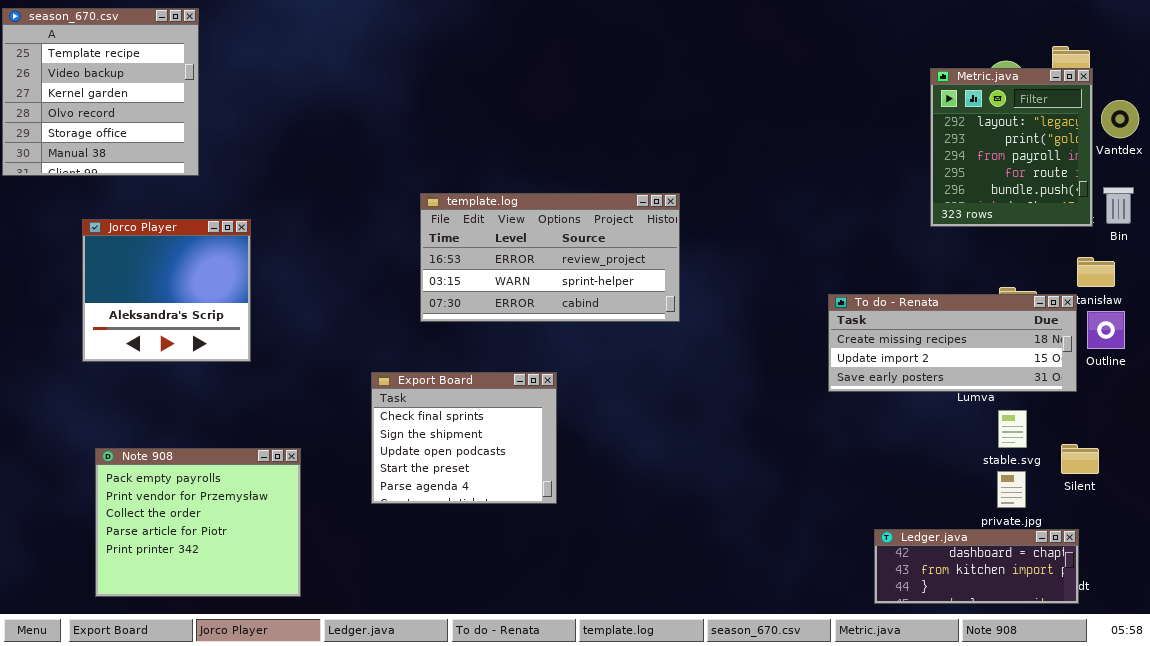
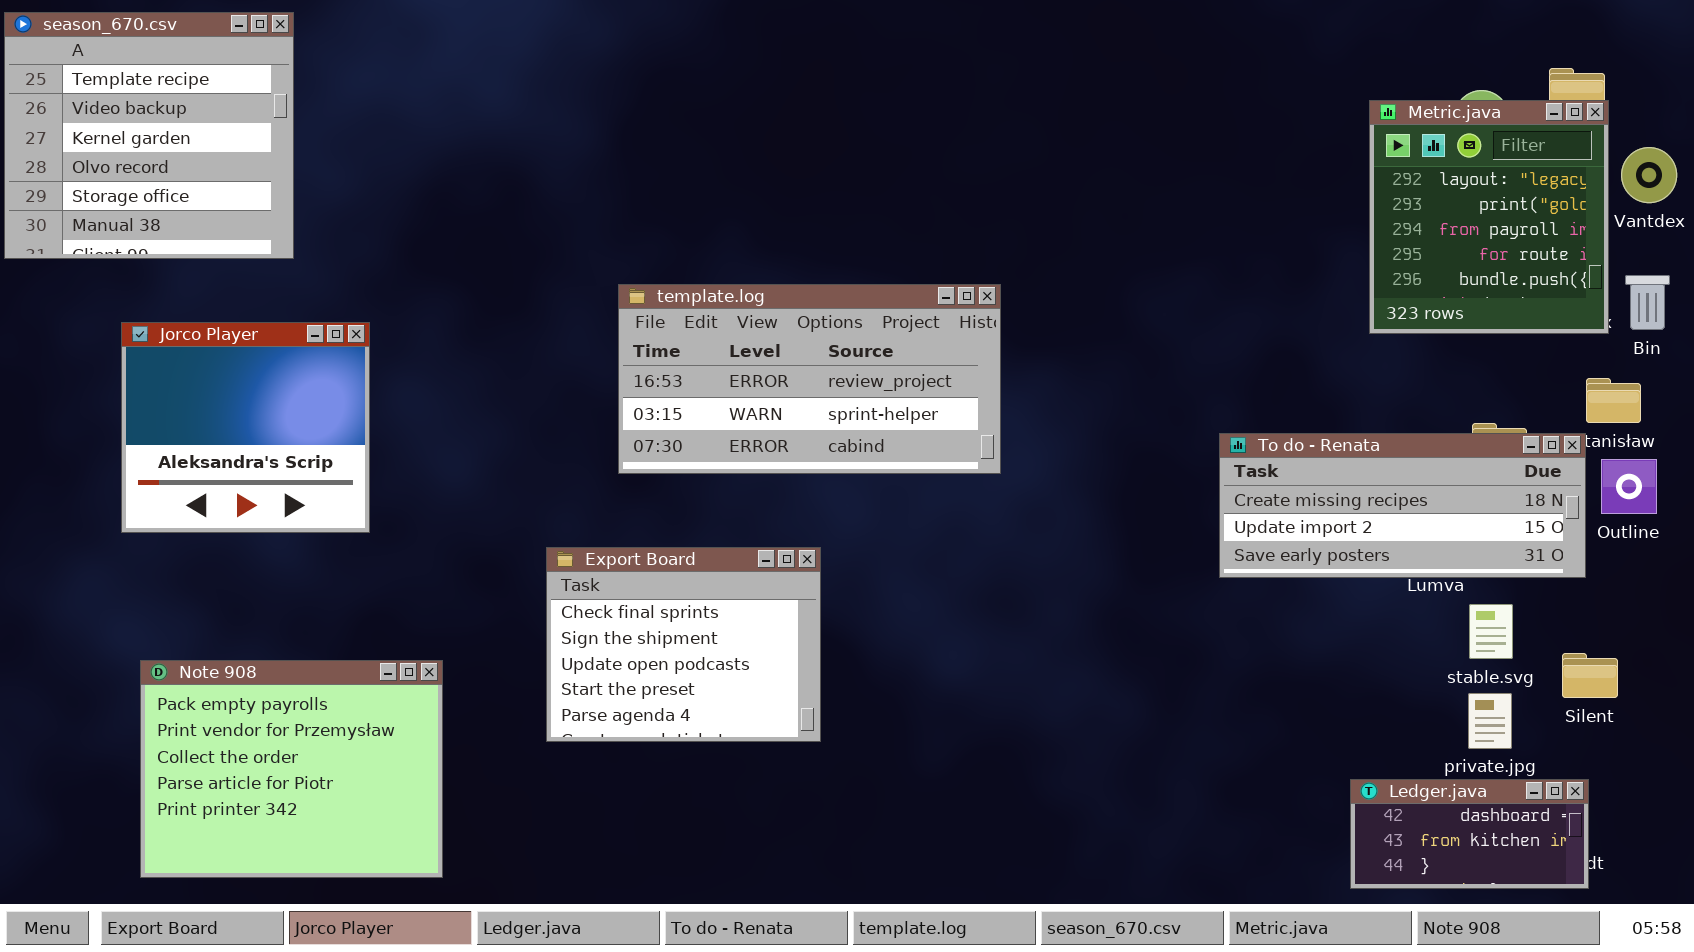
Ledger.java: [874,529,1079,604] -> [1350,779,1589,889], resized

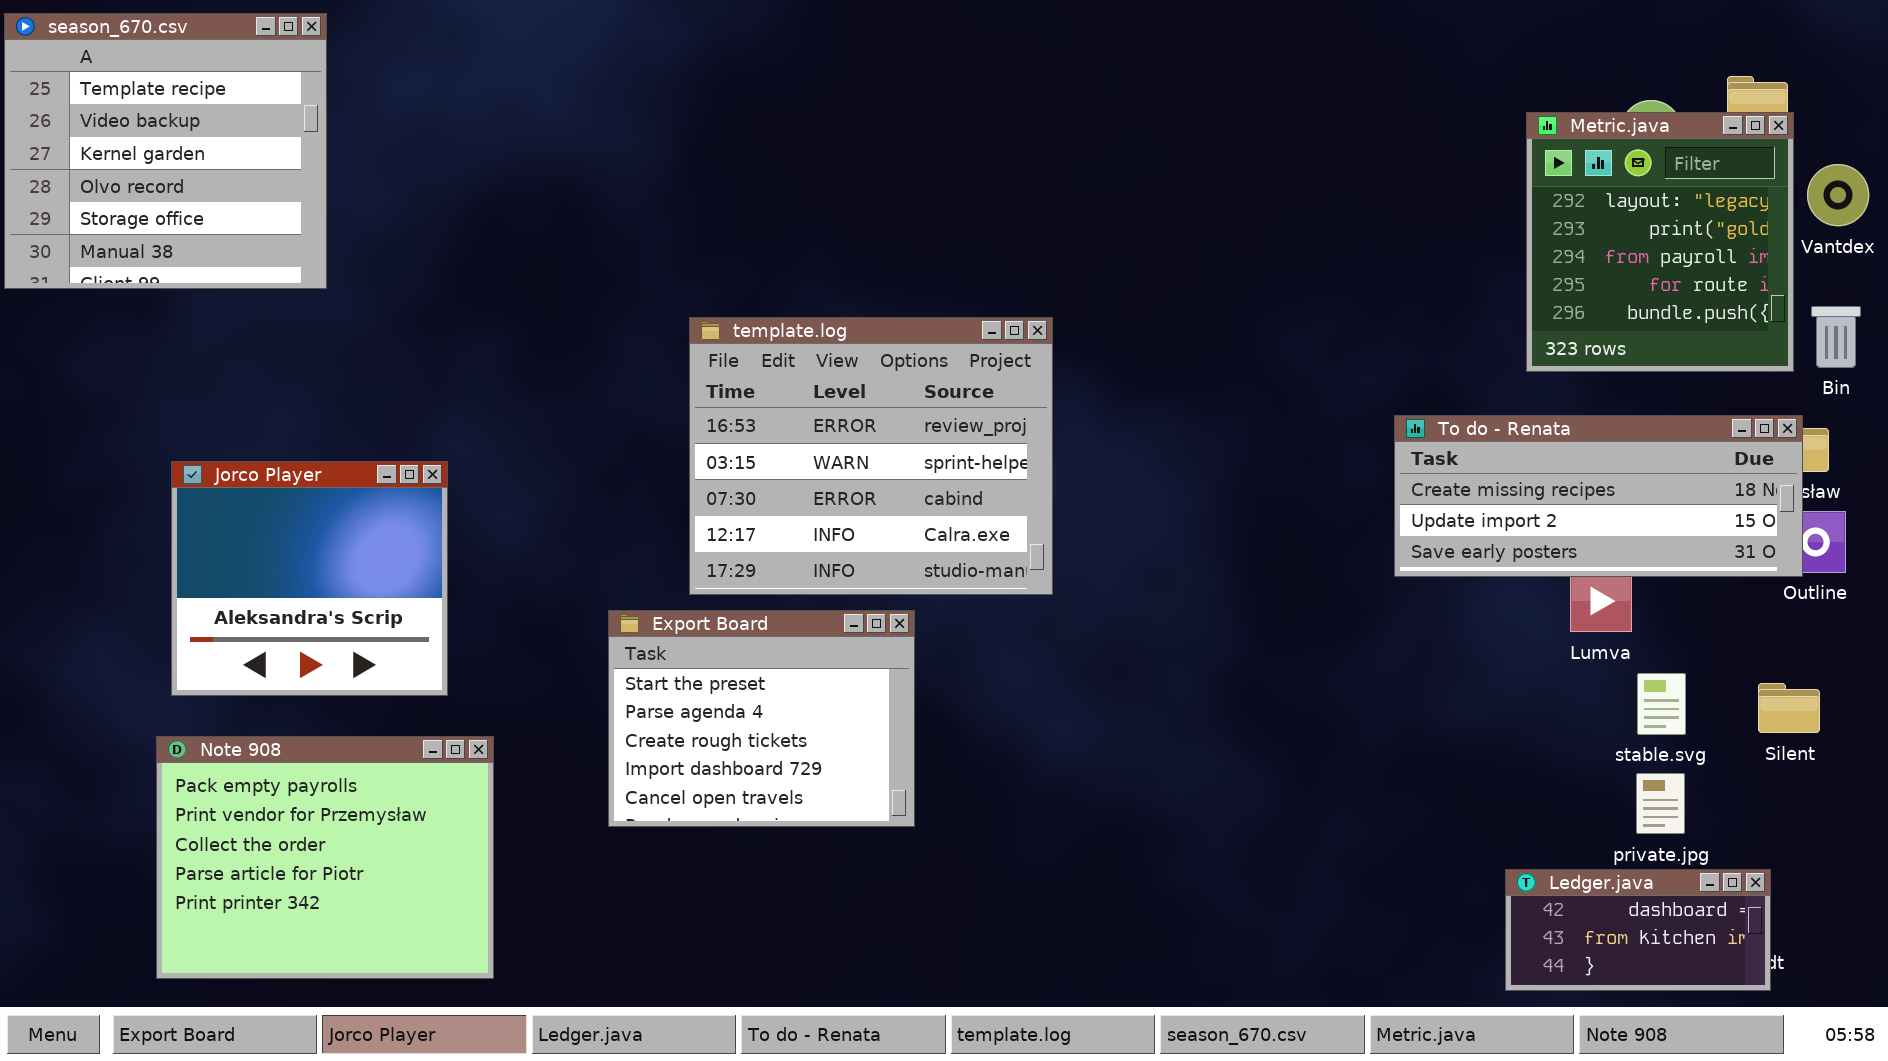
template.log: [618,284,1001,474] -> [689,317,1053,595], resized
Jorco Player: [121,322,370,533] -> [171,461,448,696], moved
To do - Renata: [1219,433,1586,578] -> [1394,415,1803,577], moved
Export Board: [546,547,821,742] -> [608,610,915,827], scrolled down 3 rows
Silent: [1562,653,1618,698] -> [1758,683,1820,733], moved

